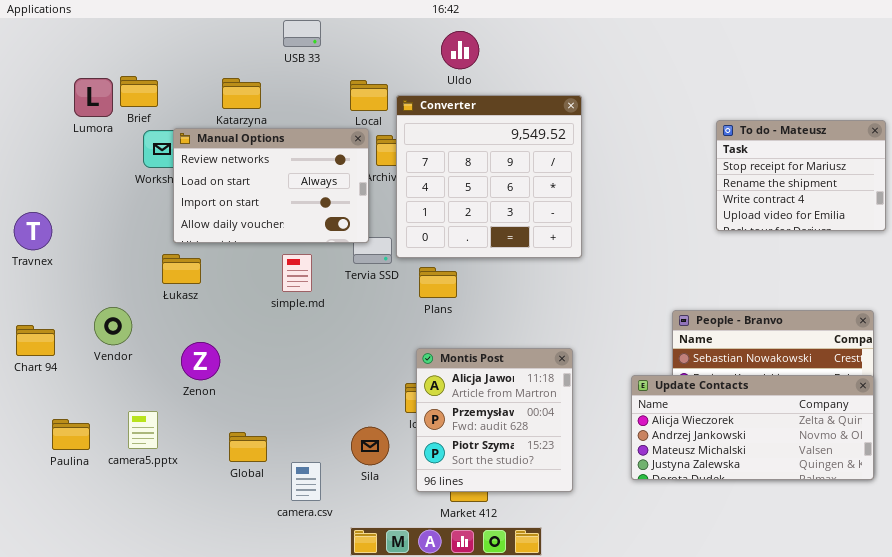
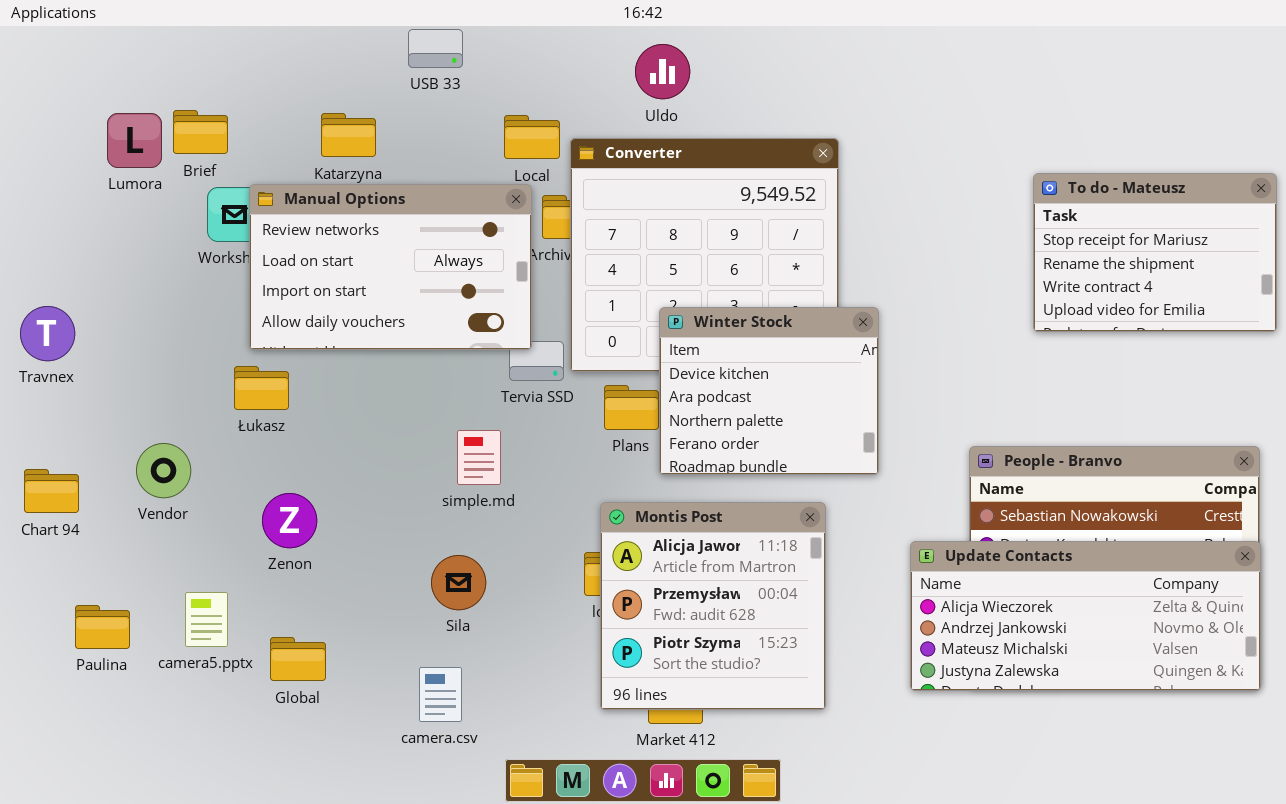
Winter Stock: none -> [659,307,879,475], opened
simple.md: [282,254,312,292] -> [457,430,501,485], moved
Sila: [351,427,389,465] -> [431,555,486,610], moved
Global: [229,432,267,462] -> [270,637,326,681], moved

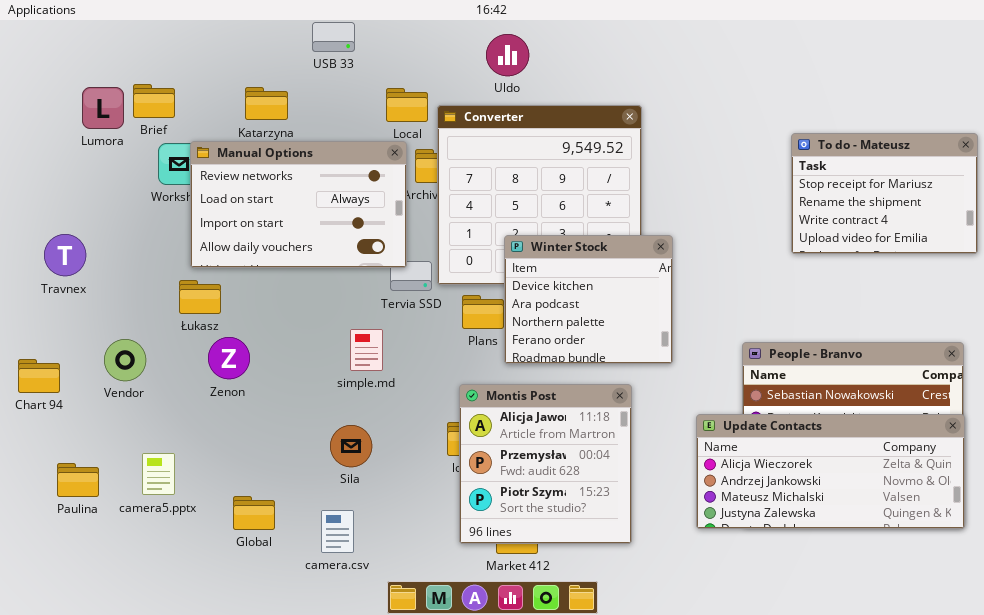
Travnex: [20,306,75,361] -> [44,234,86,276], moved
Zenon: [262,493,317,548] -> [208,337,250,379], moved
Global: [270,637,326,681] -> [233,496,275,530], moved

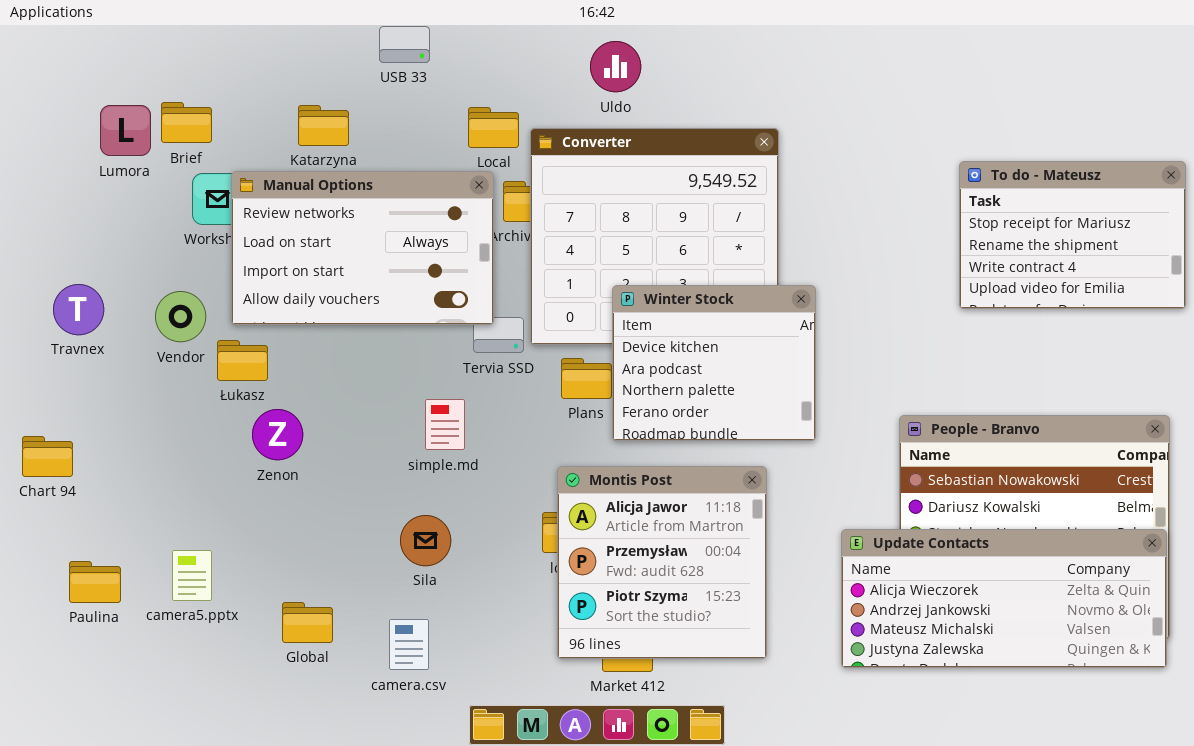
Vendor: [104,339,146,381] -> [155,291,206,342], moved
Update Contacts: [696,414,965,529] -> [841,529,1167,668], moved

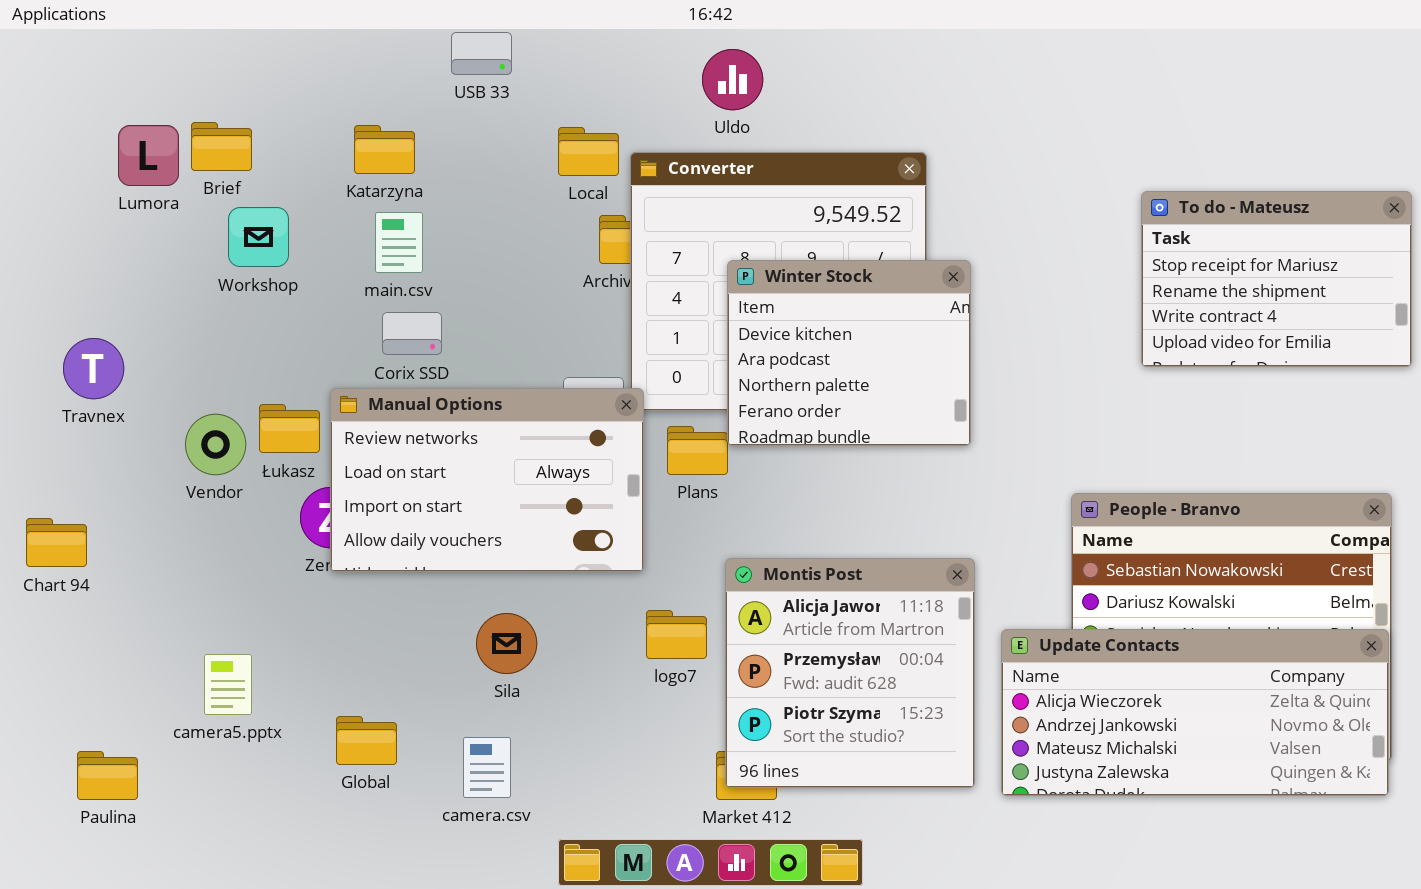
Manual Options: [231,171,494,325] -> [330,388,644,572], moved
Winter Stock: [612,285,816,441] -> [727,260,971,446], moved
Vendor: [155,291,206,342] -> [185,414,246,475], moved
Montis Post: [557,466,767,659] -> [725,558,975,788], moved
Paulina: [69,561,121,603] -> [77,751,138,800], moved

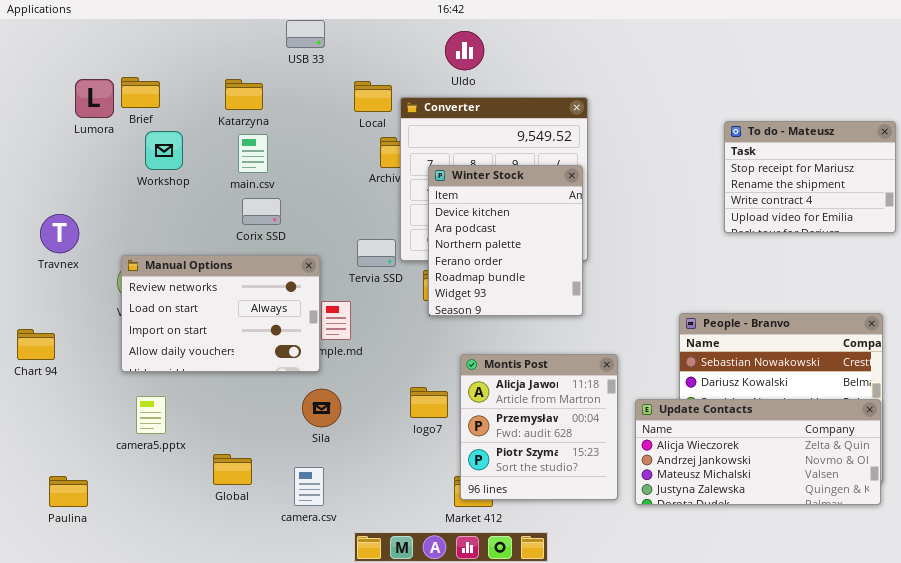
Winter Stock: [727,260,971,446] -> [428,165,583,316], moved, resized
Manual Options: [330,388,644,572] -> [121,255,320,372], moved
camera5.pptx: [204,654,252,715] -> [136,396,166,434], moved

